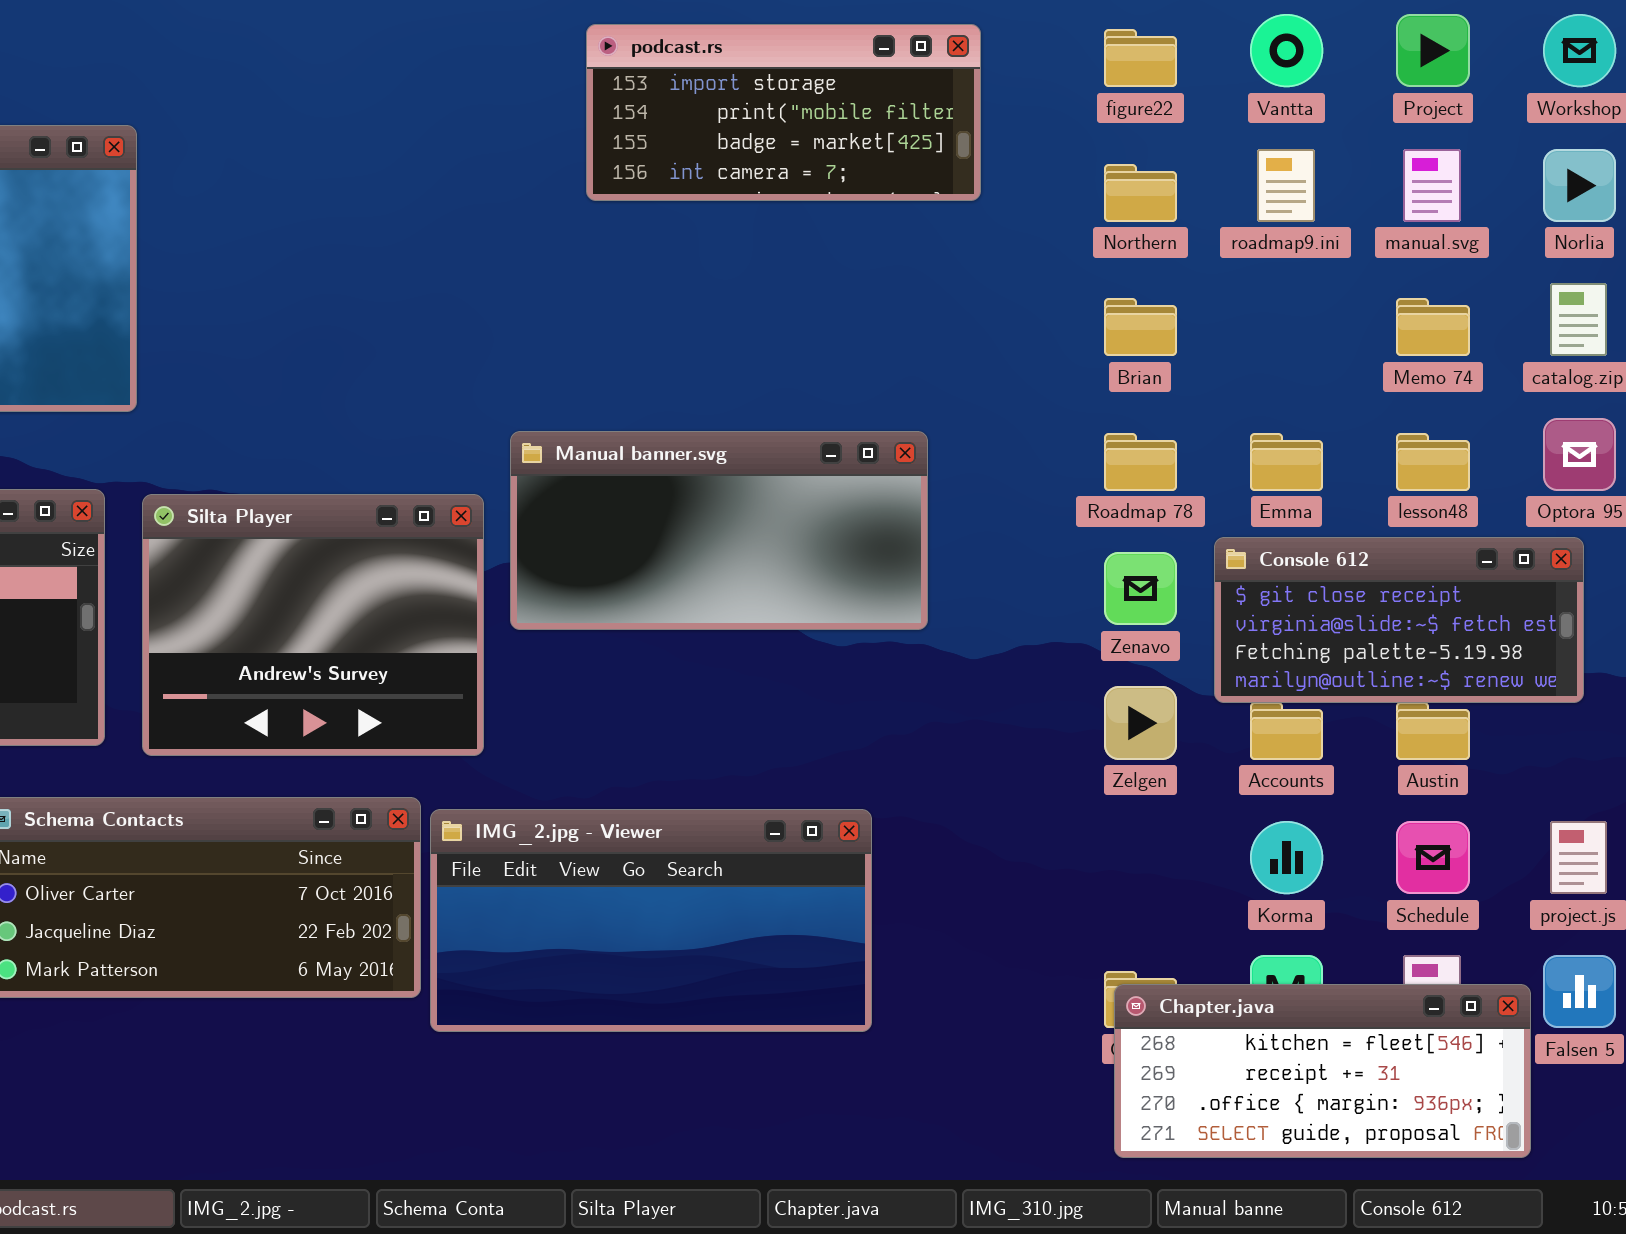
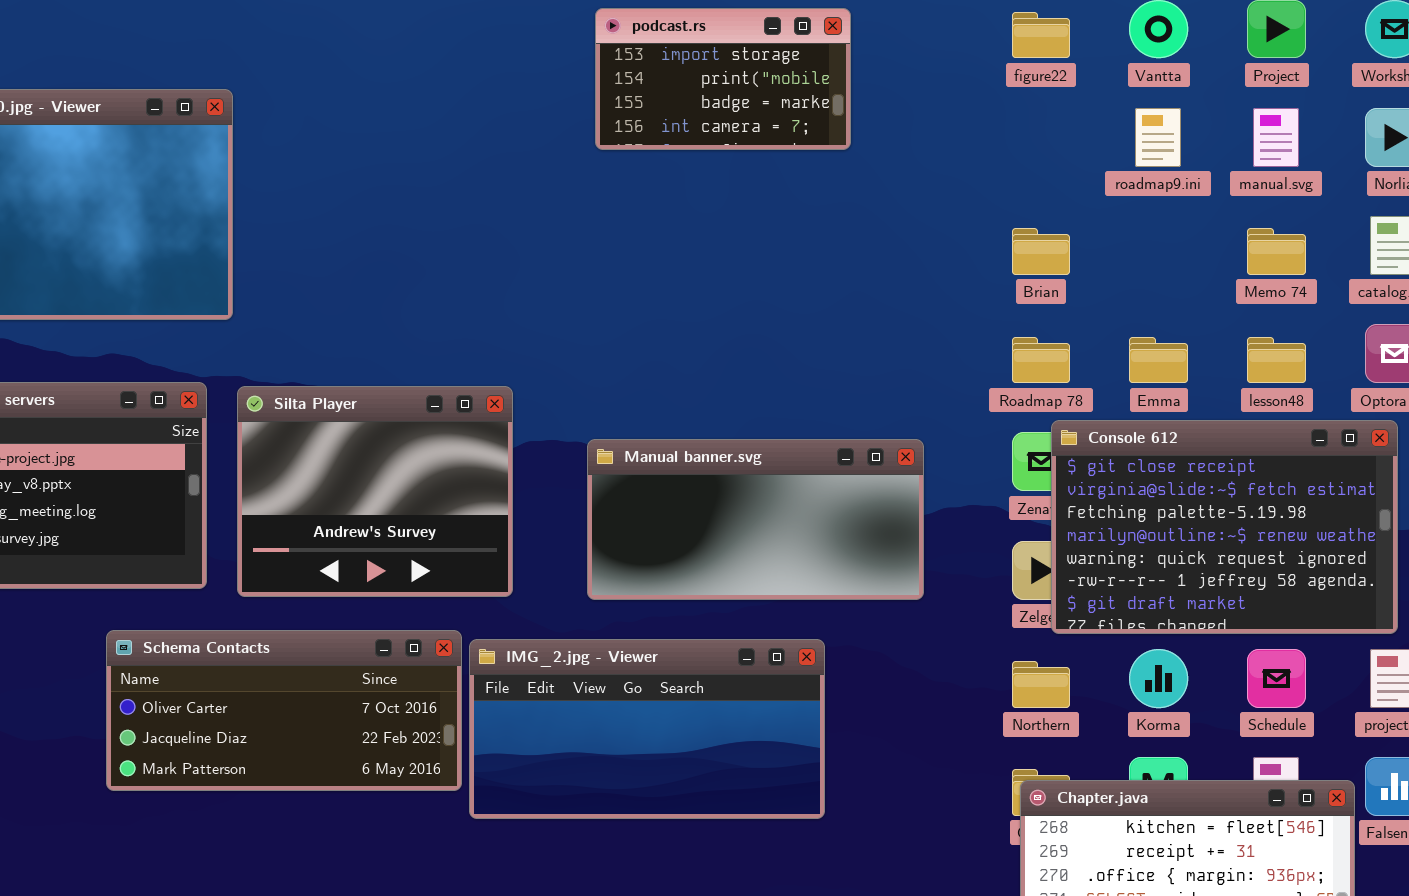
podcast.rs: [586,24,981,201] -> [595,8,851,150], resized
Northern: [1104,164,1177,222] -> [1012,661,1070,708], moved
Manual banner.svg: [510,431,928,630] -> [587,439,924,600], moved
Console 612: [1214,537,1584,703] -> [1051,420,1398,634], resized

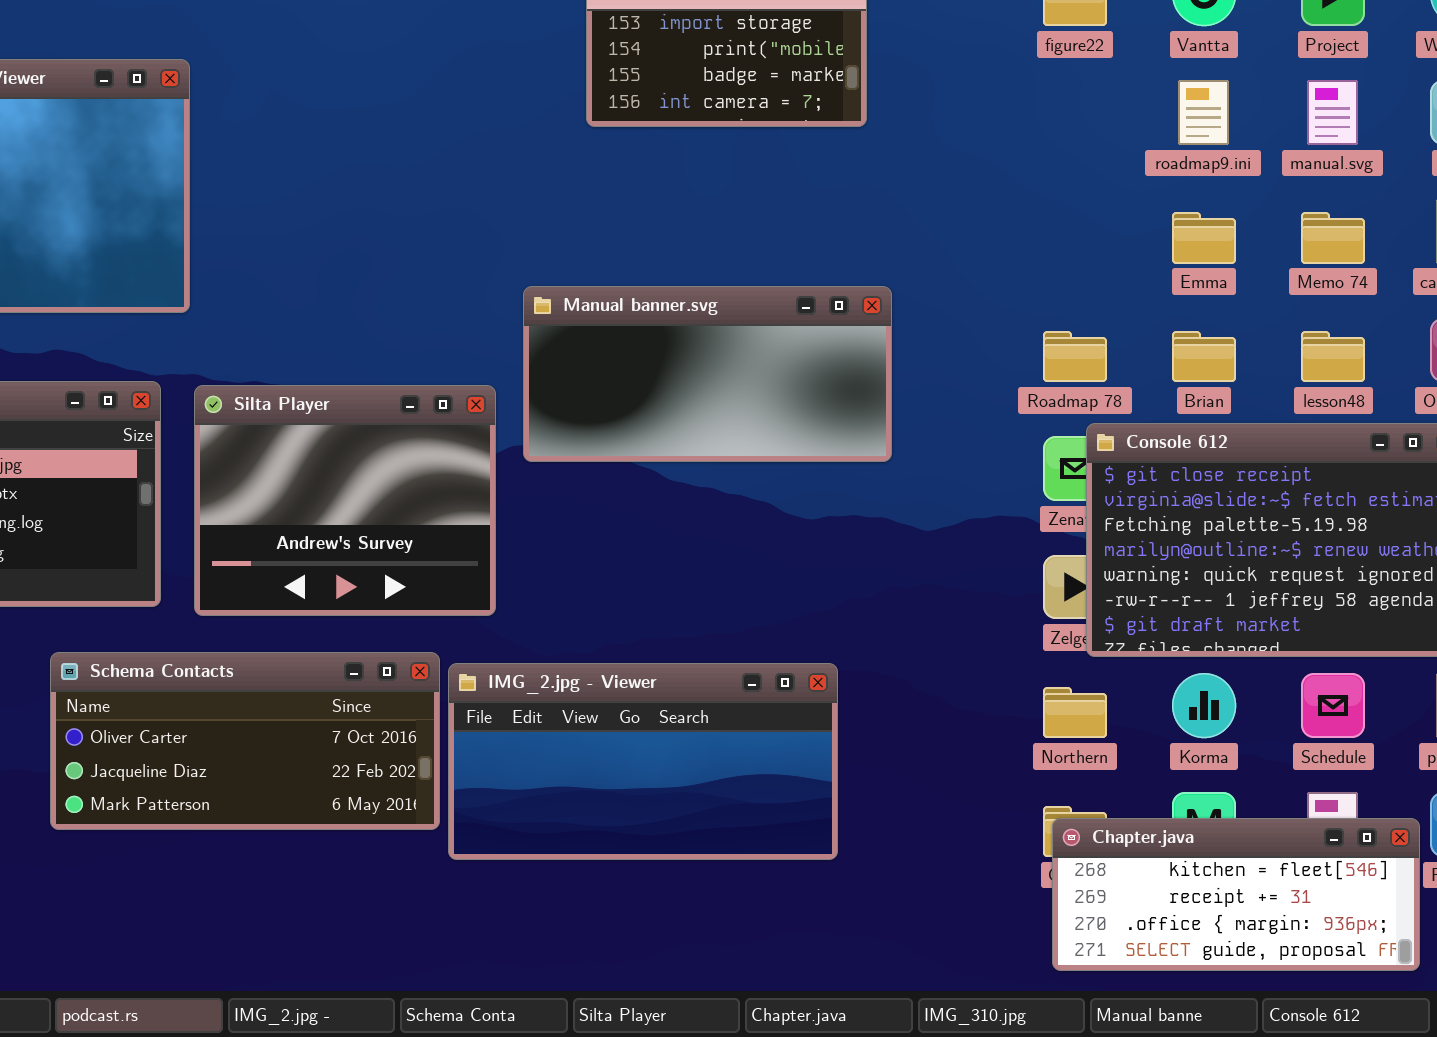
Brian: [1012,228,1070,275] -> [1172,331,1236,382], moved
Emma: [1129,337,1188,383] -> [1172,212,1236,264], moved
Manual banner.svg: [587,439,924,600] -> [523,286,892,462], moved

